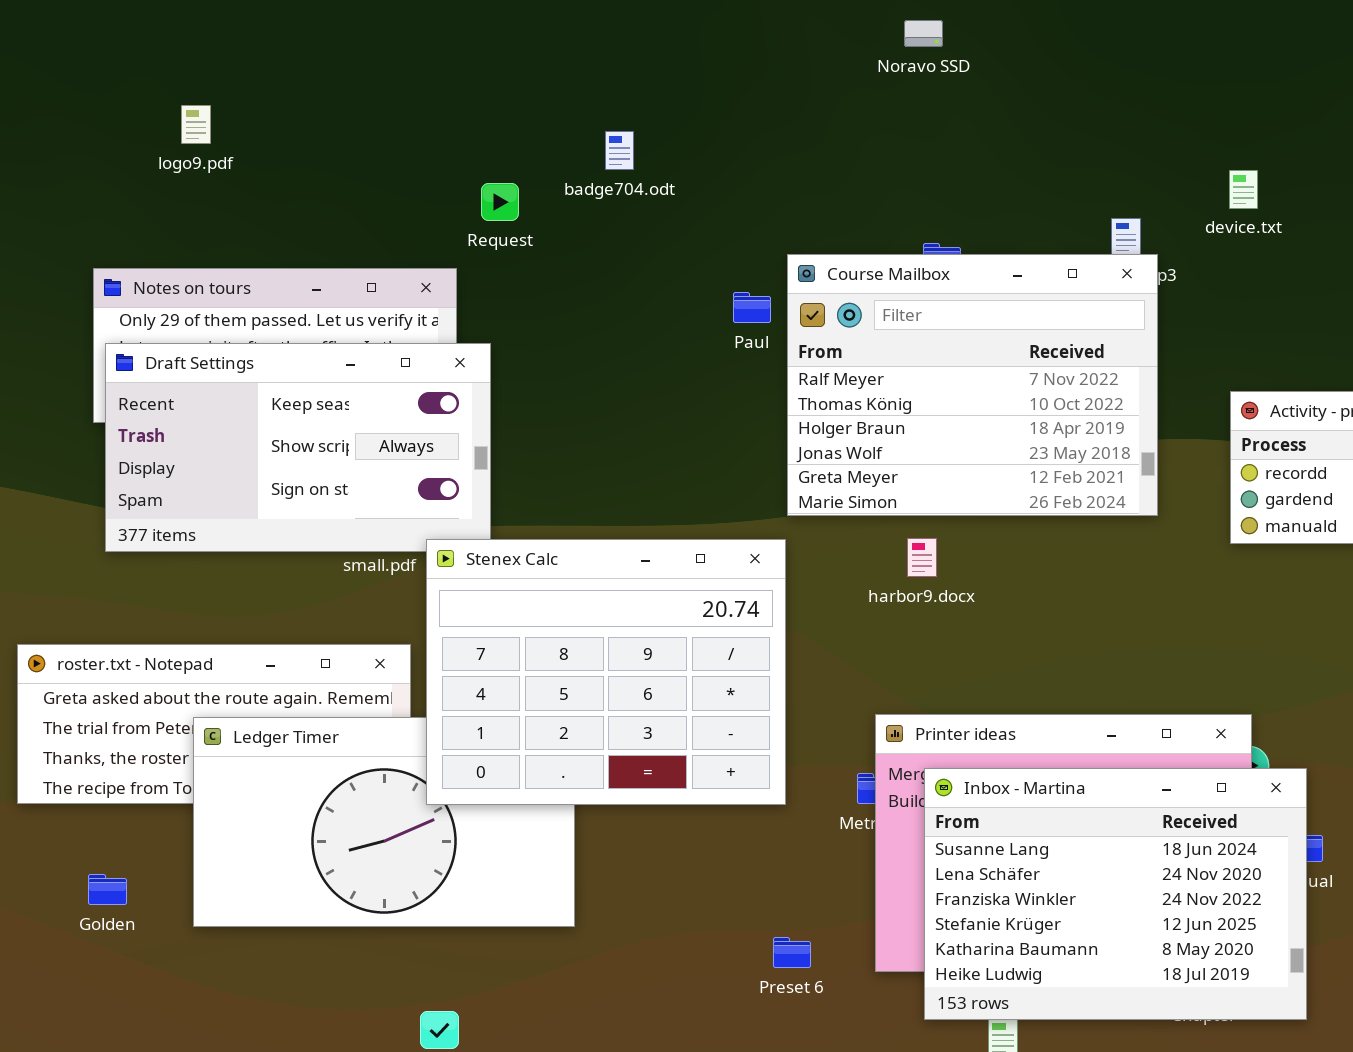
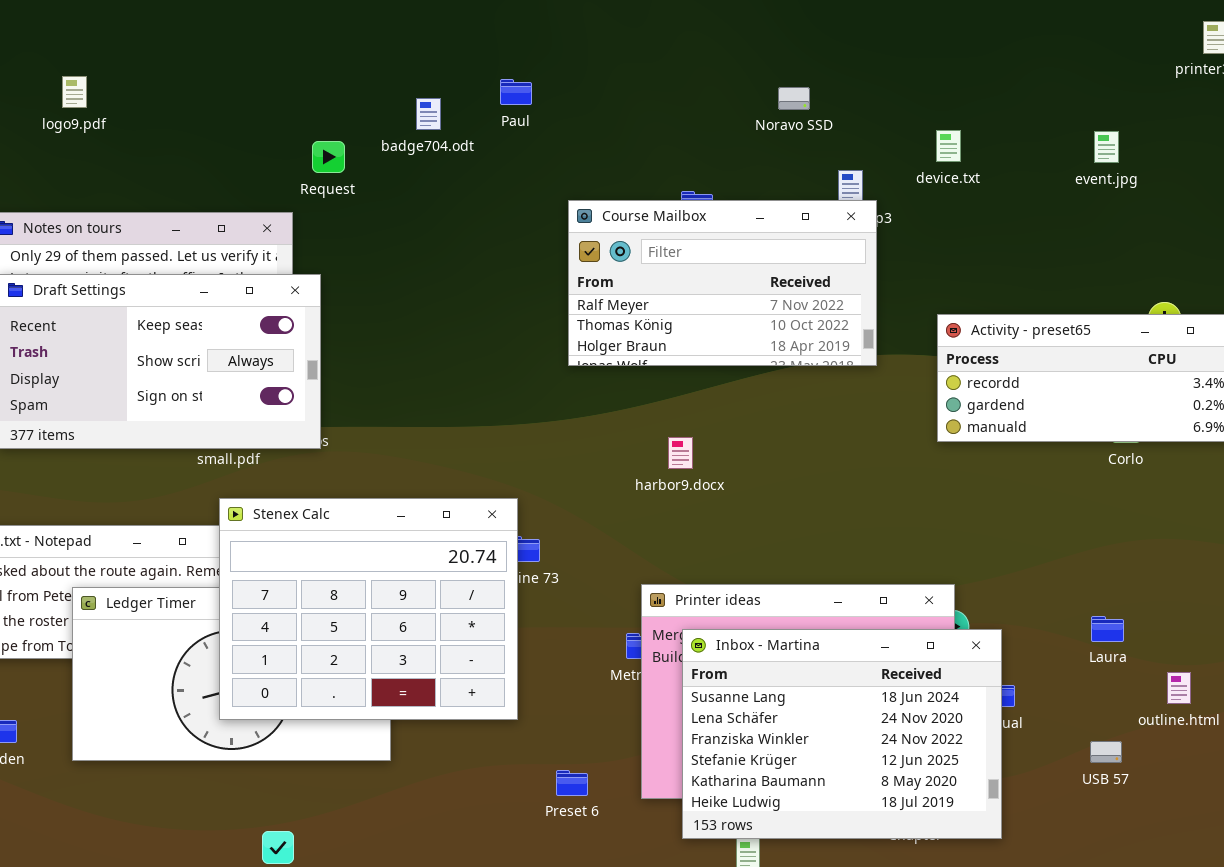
Noravo SSD: [904,20,943,47] -> [778,87,810,110], moved
Course Mailbox: [787,254,1158,516] -> [568,200,877,366], resized
Paul: [733,292,771,323] -> [500,79,532,105], moved
Stenex Calc: [426,539,786,805] -> [219,498,518,720], moved

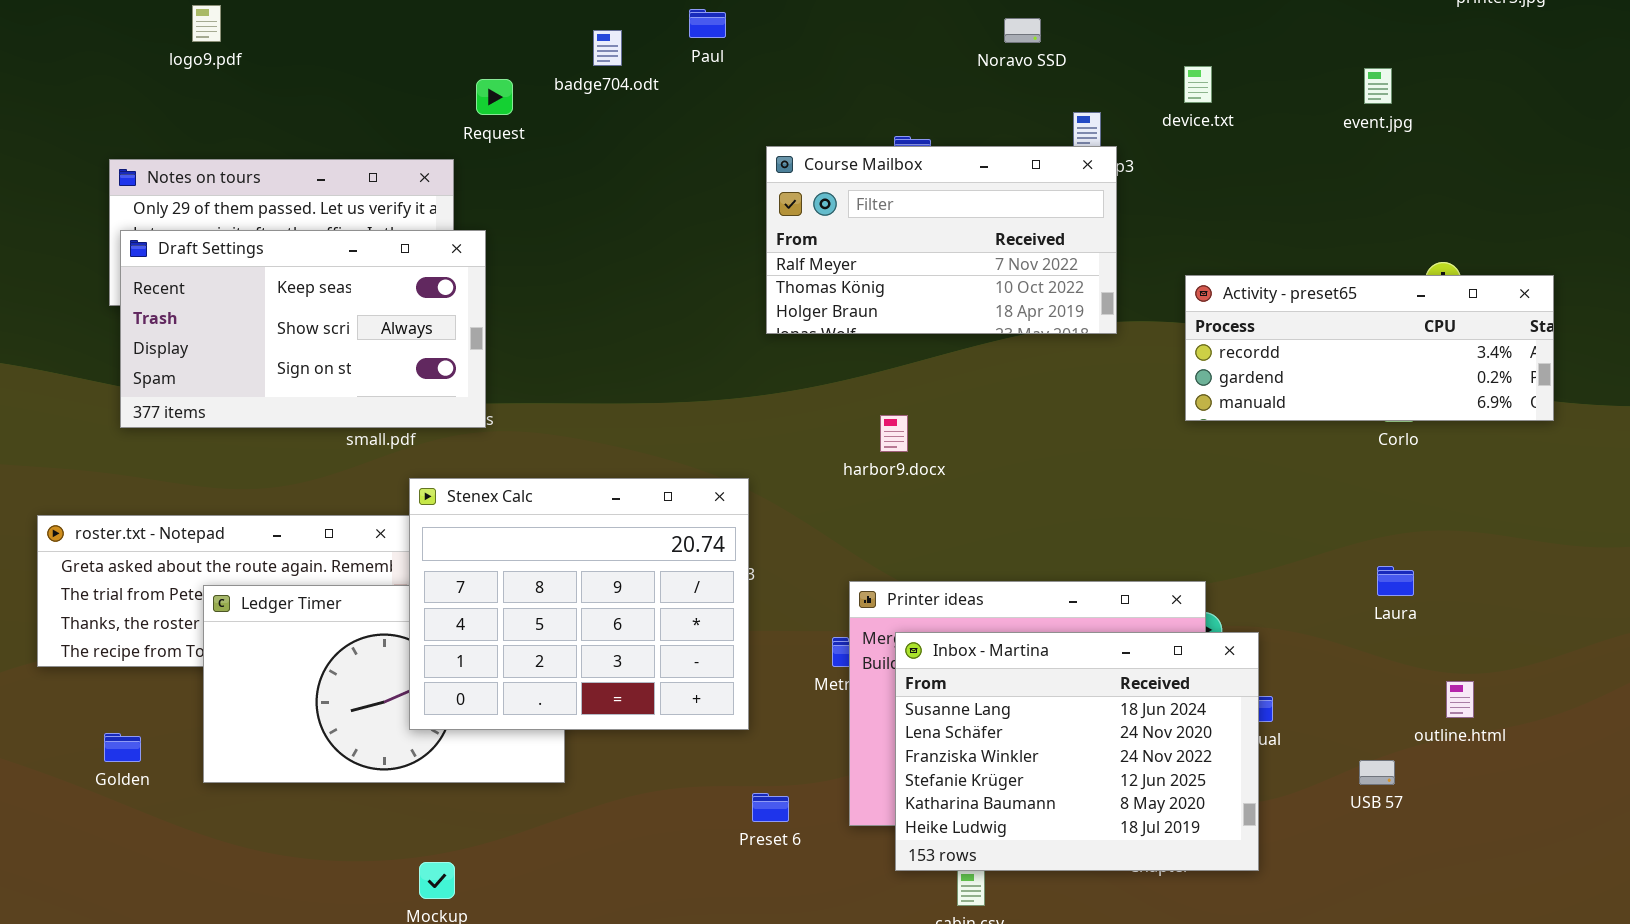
Stenex Calc: [219,498,518,720] -> [409,478,749,730], moved
Laura: [1091,616,1124,642] -> [1377,566,1414,596], moved

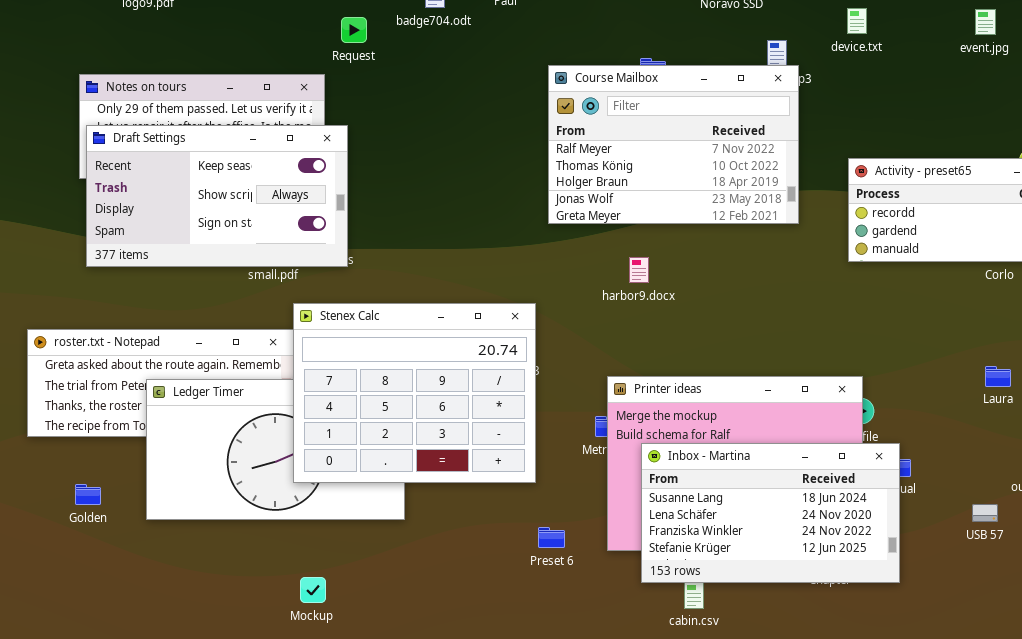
Course Mailbox: [766,146,1117,334] -> [548,65,799,224], resized
Inbox - Martina: [895,632,1259,871] -> [641,443,900,583], resized

